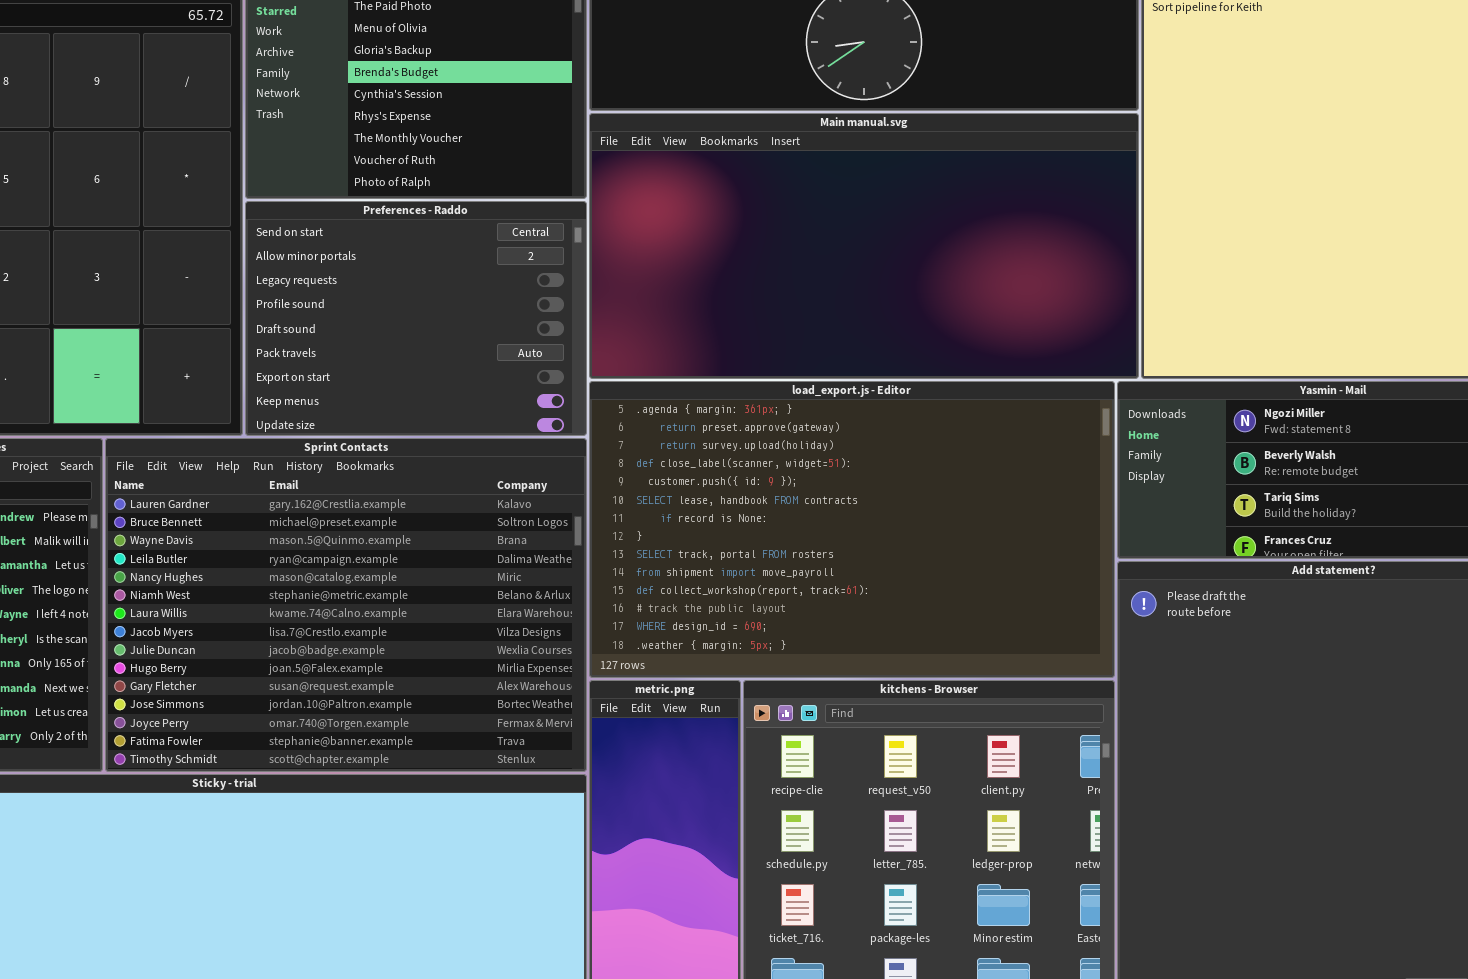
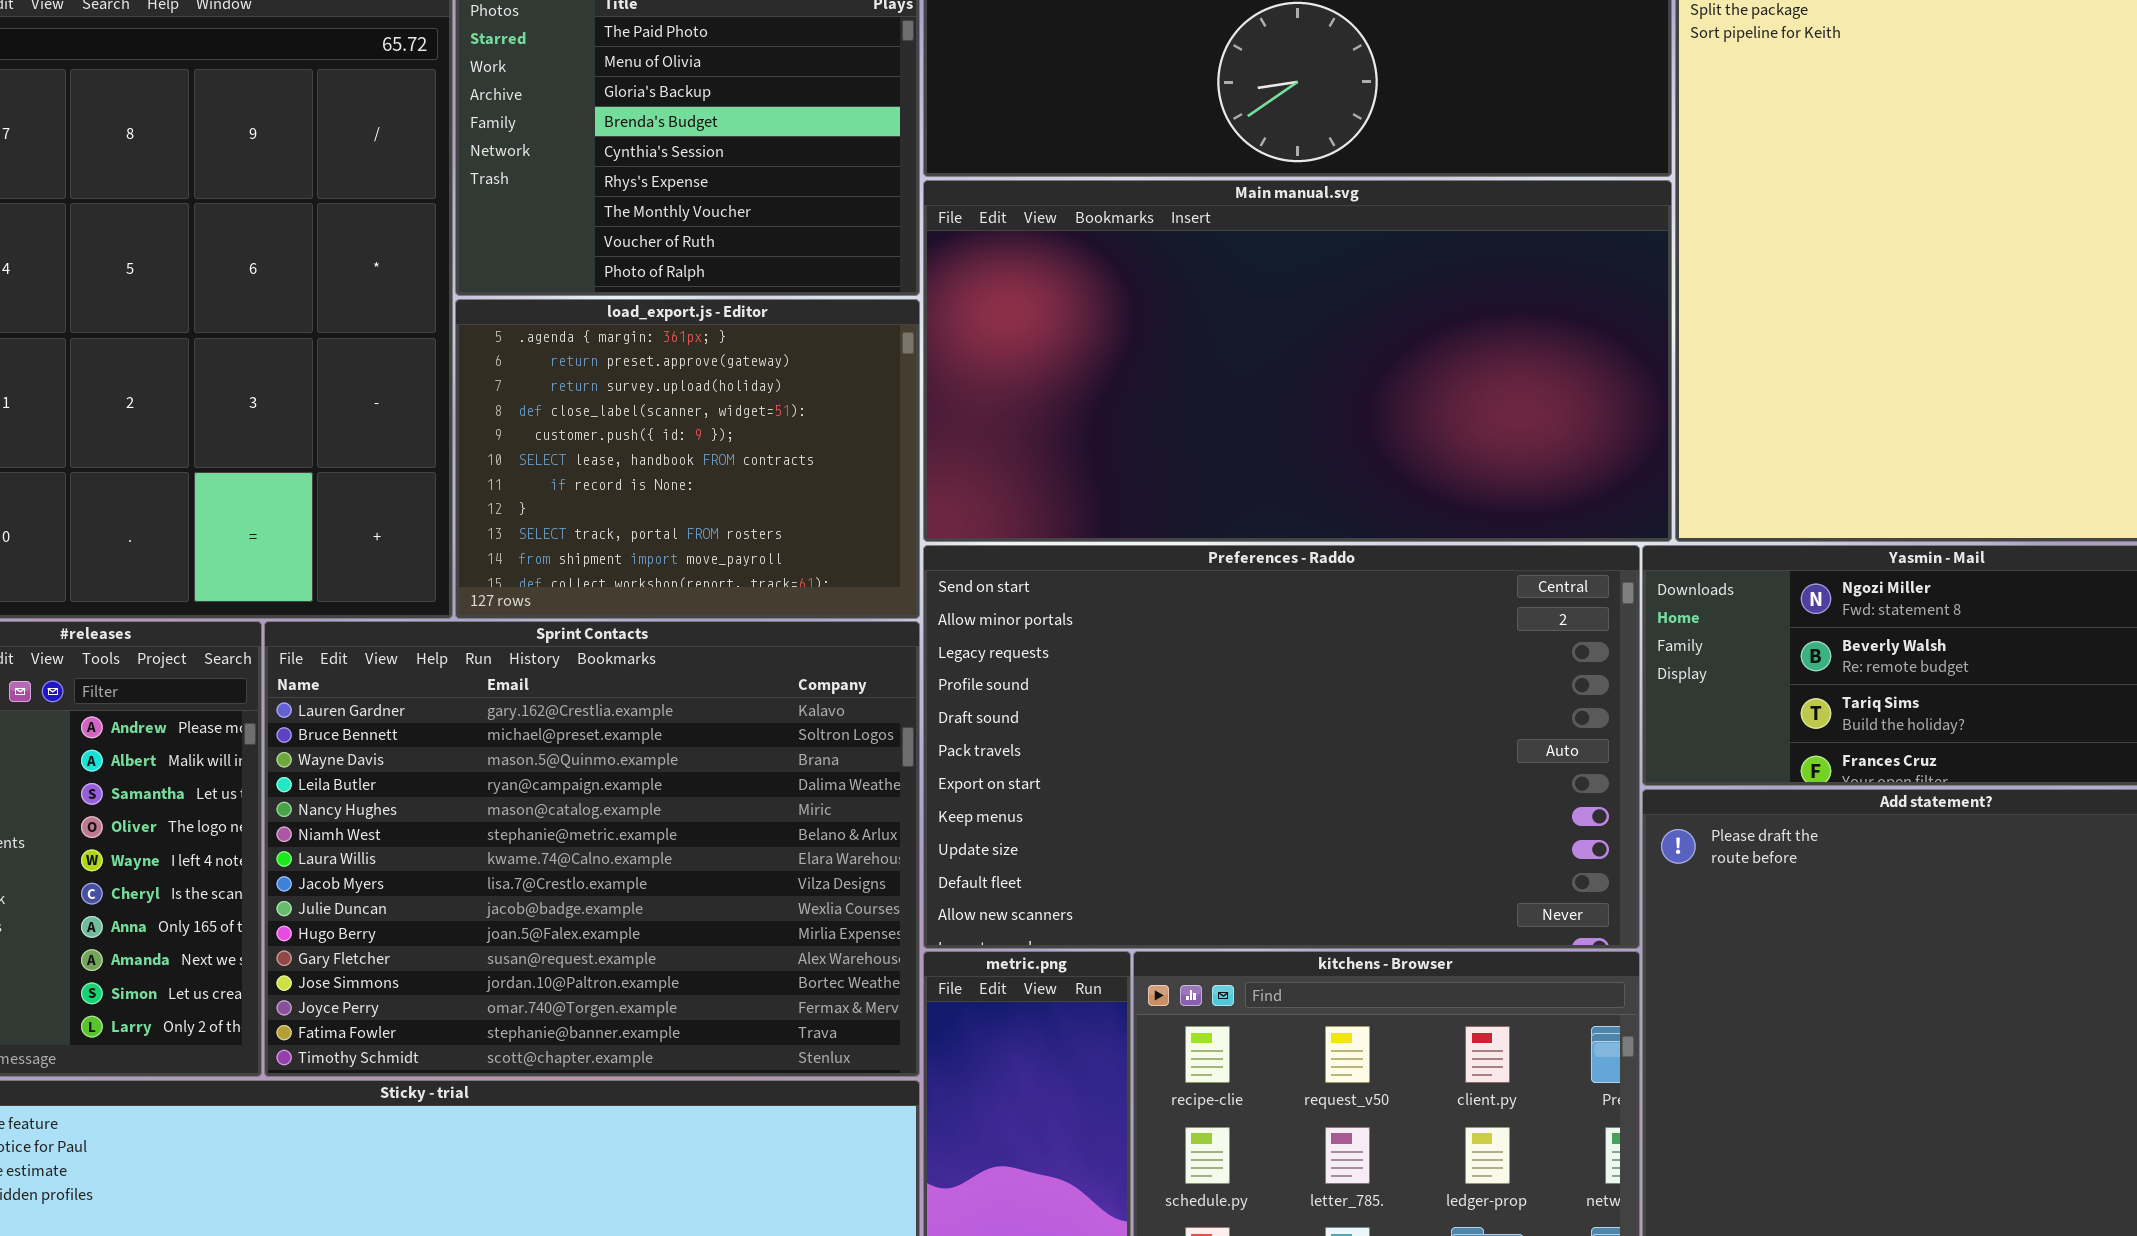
Preferences - Raddo: [245,201,587,436] -> [923,545,1640,949], moved, resized
load_export.js - Editor: [589,381,1115,678] -> [455,299,920,619], moved, resized

